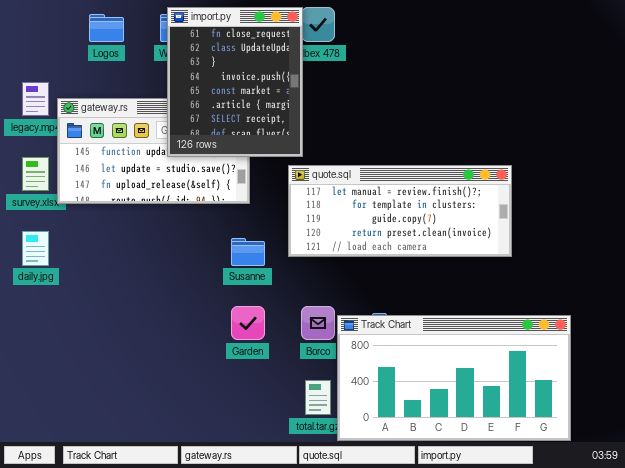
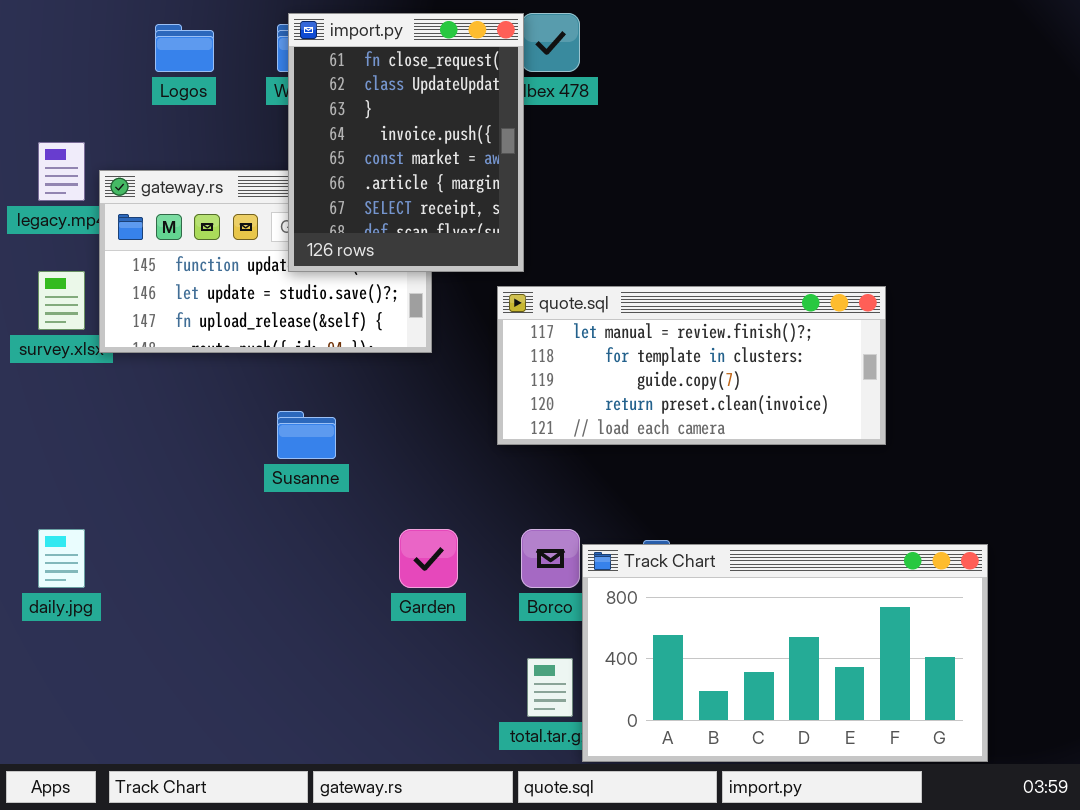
daily.jpg: [22,231,49,266] -> [38,529,85,588], moved
Susanne: [231,238,265,266] -> [277,411,336,459], moved

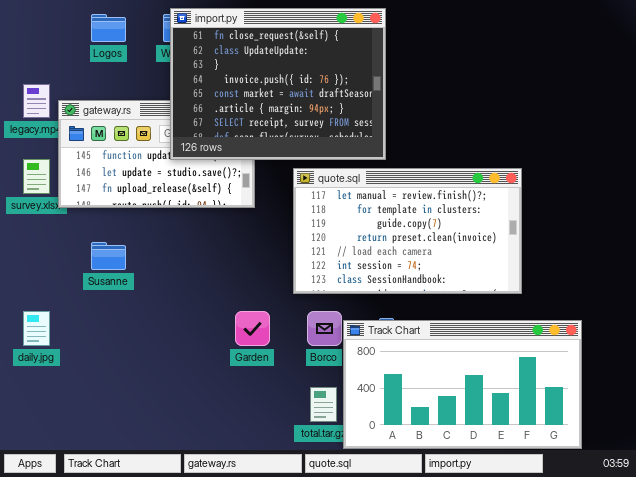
import.py: [288,13,524,272] -> [170,8,386,160], resized
quote.sql: [497,286,886,445] -> [293,168,522,294], resized
Susanne: [277,411,336,459] -> [91,242,126,270], moved

